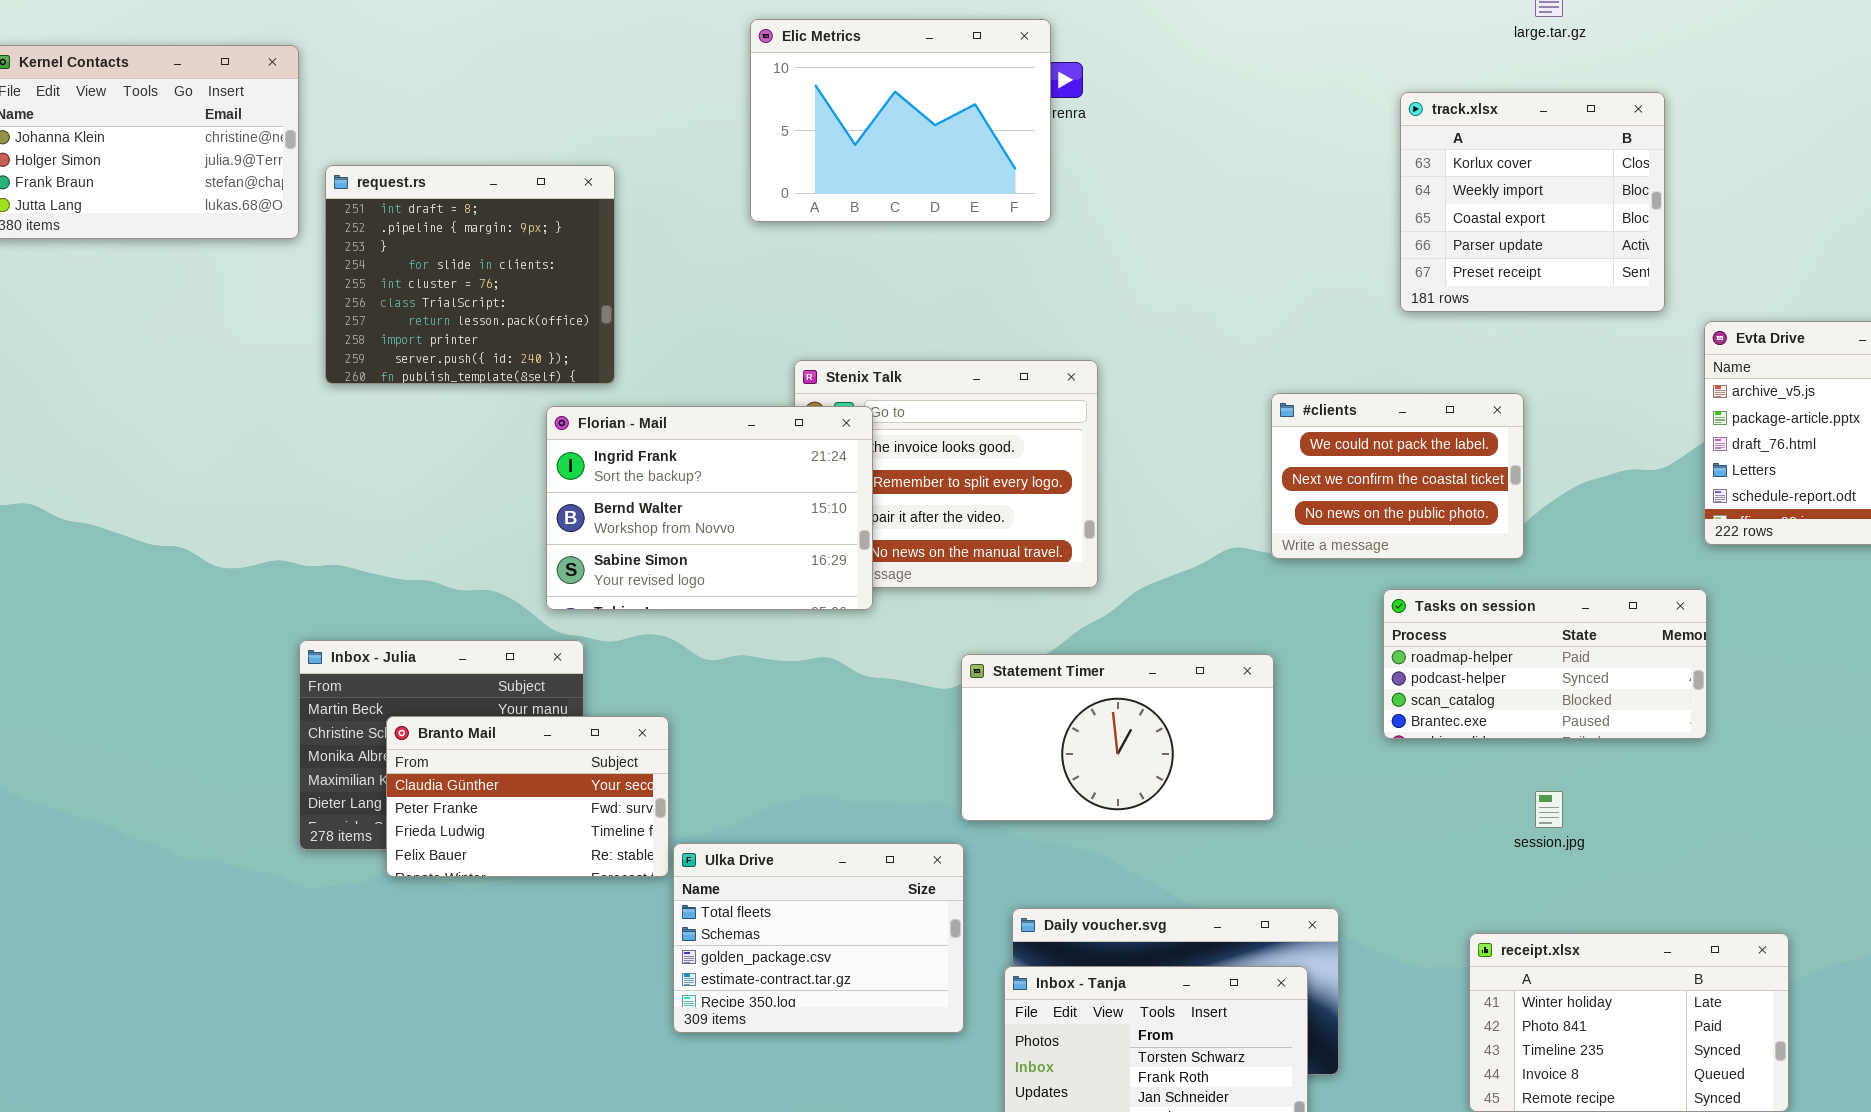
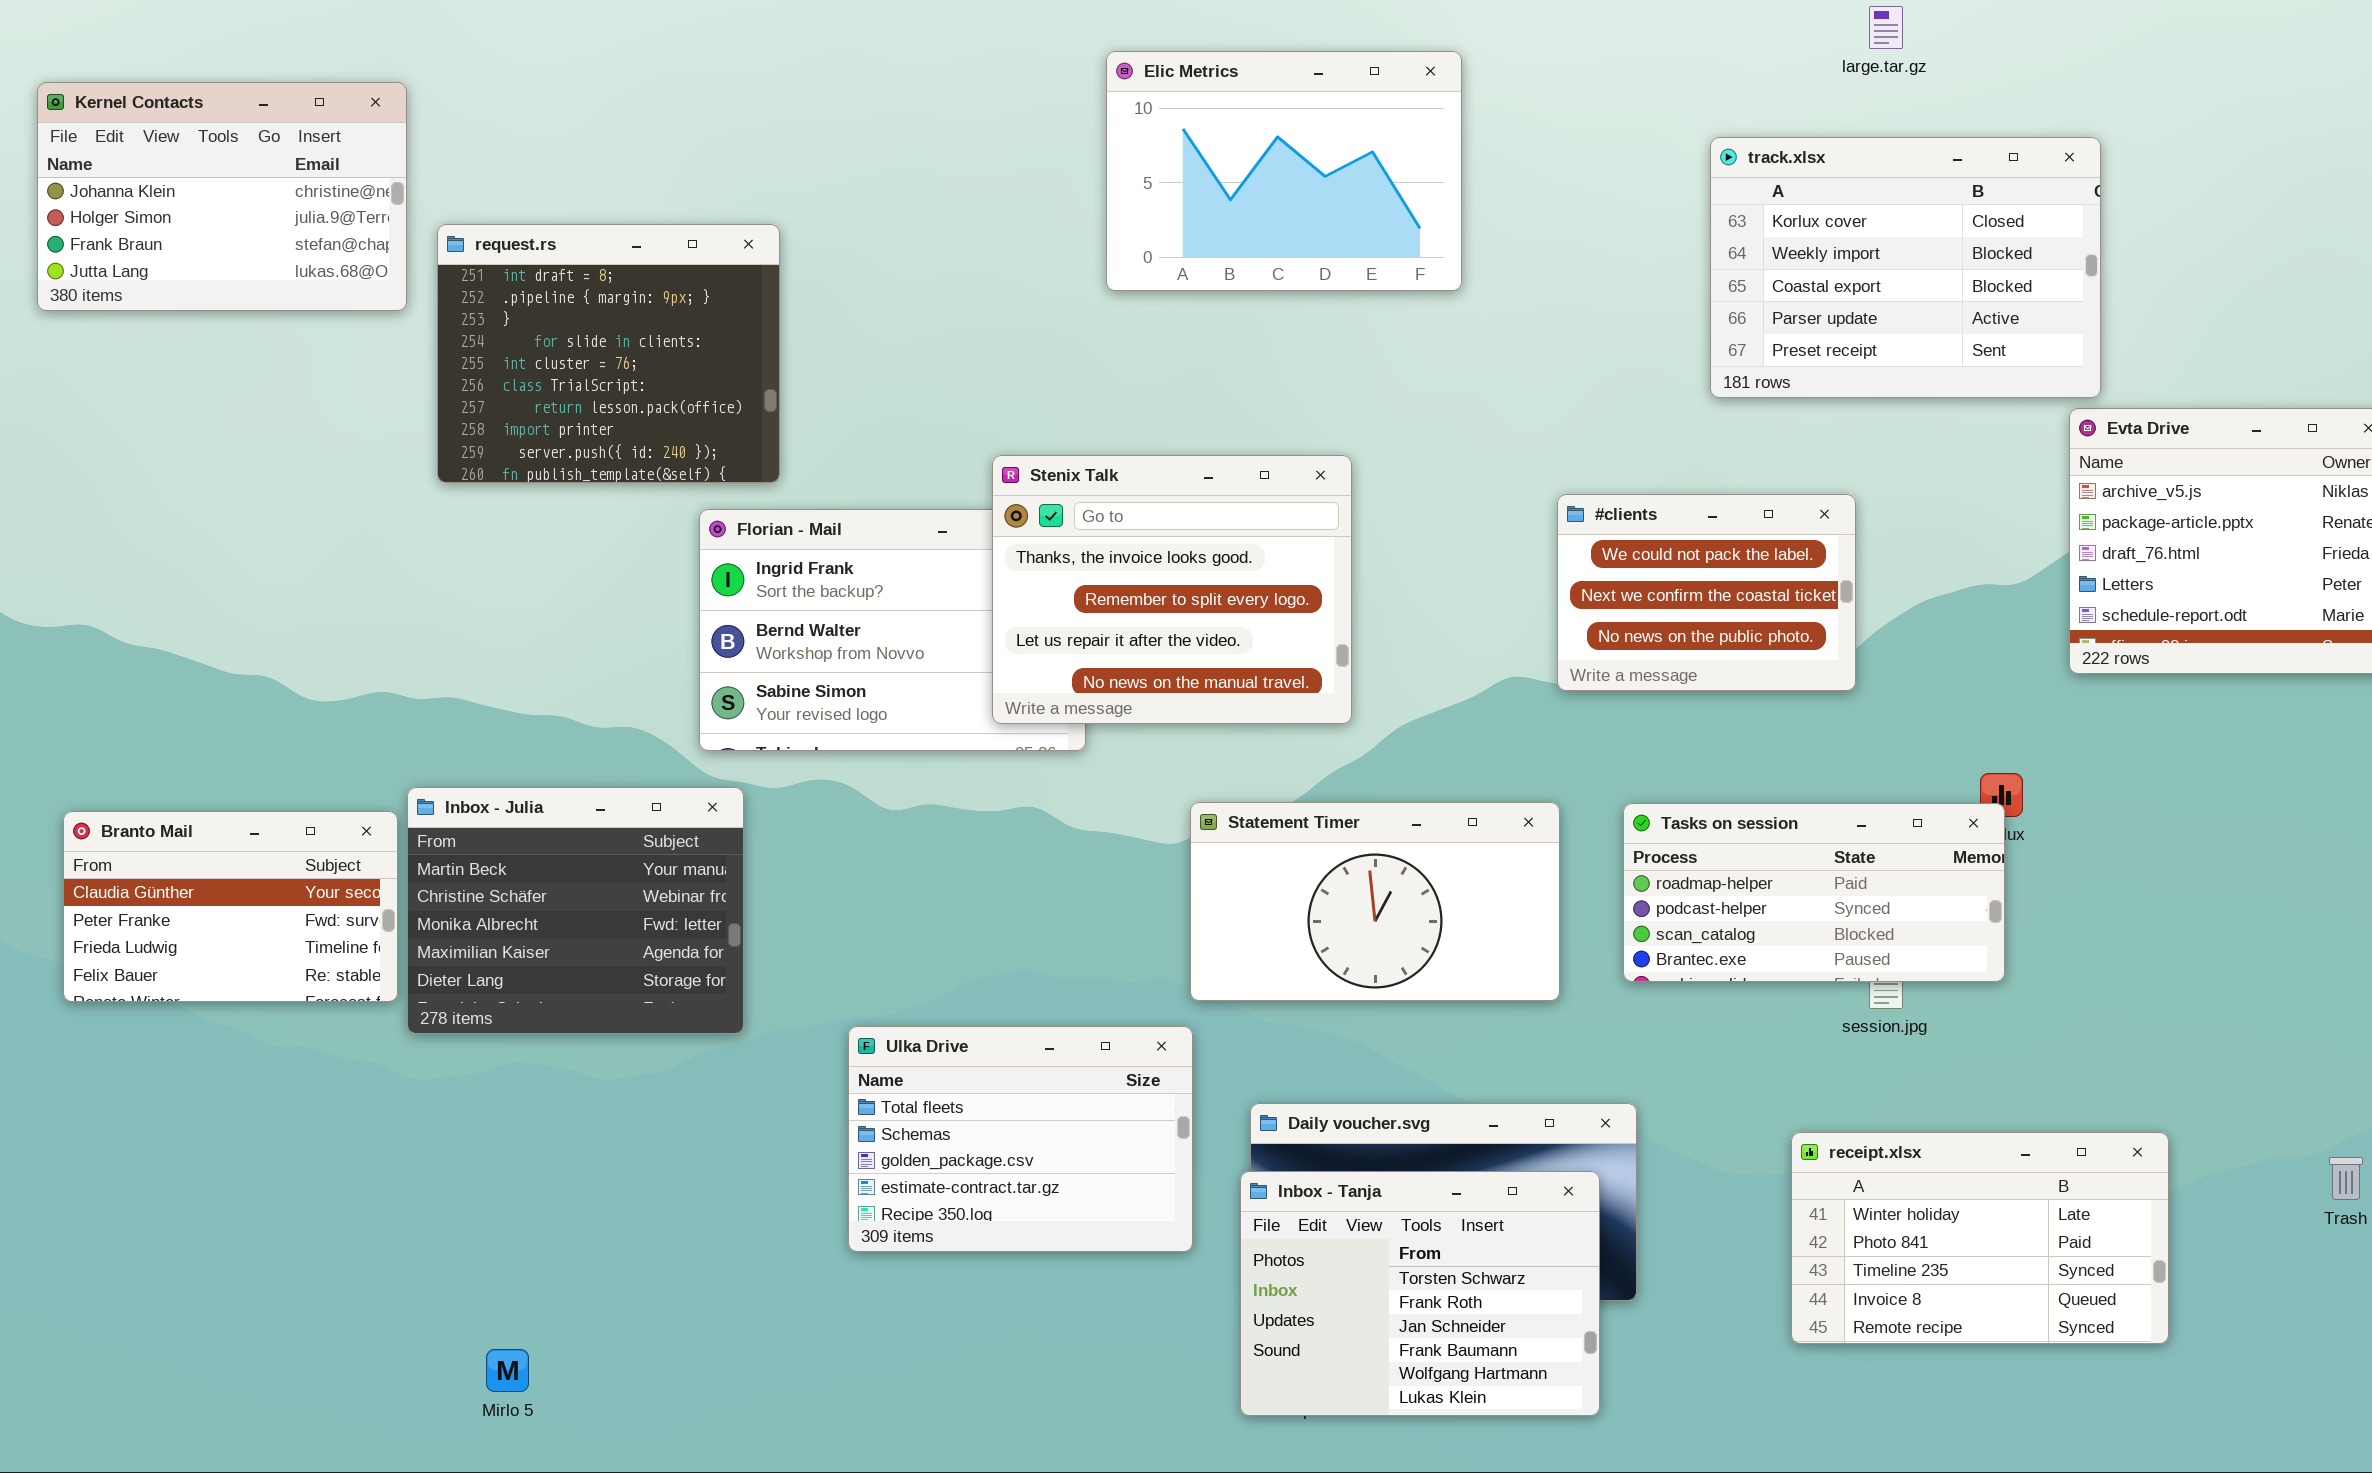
Elic Metrics: [750,19,1051,222] -> [1106,51,1462,291], moved
track.xlsx: [1400,92,1665,312] -> [1710,137,2101,398], resized
Stenix Talk: [794,360,1098,588] -> [992,455,1352,724], raised
Tasks on session: [1383,589,1707,739] -> [1623,803,2005,982], moved
Branto Mail: [386,716,669,877] -> [63,811,398,1002], moved

